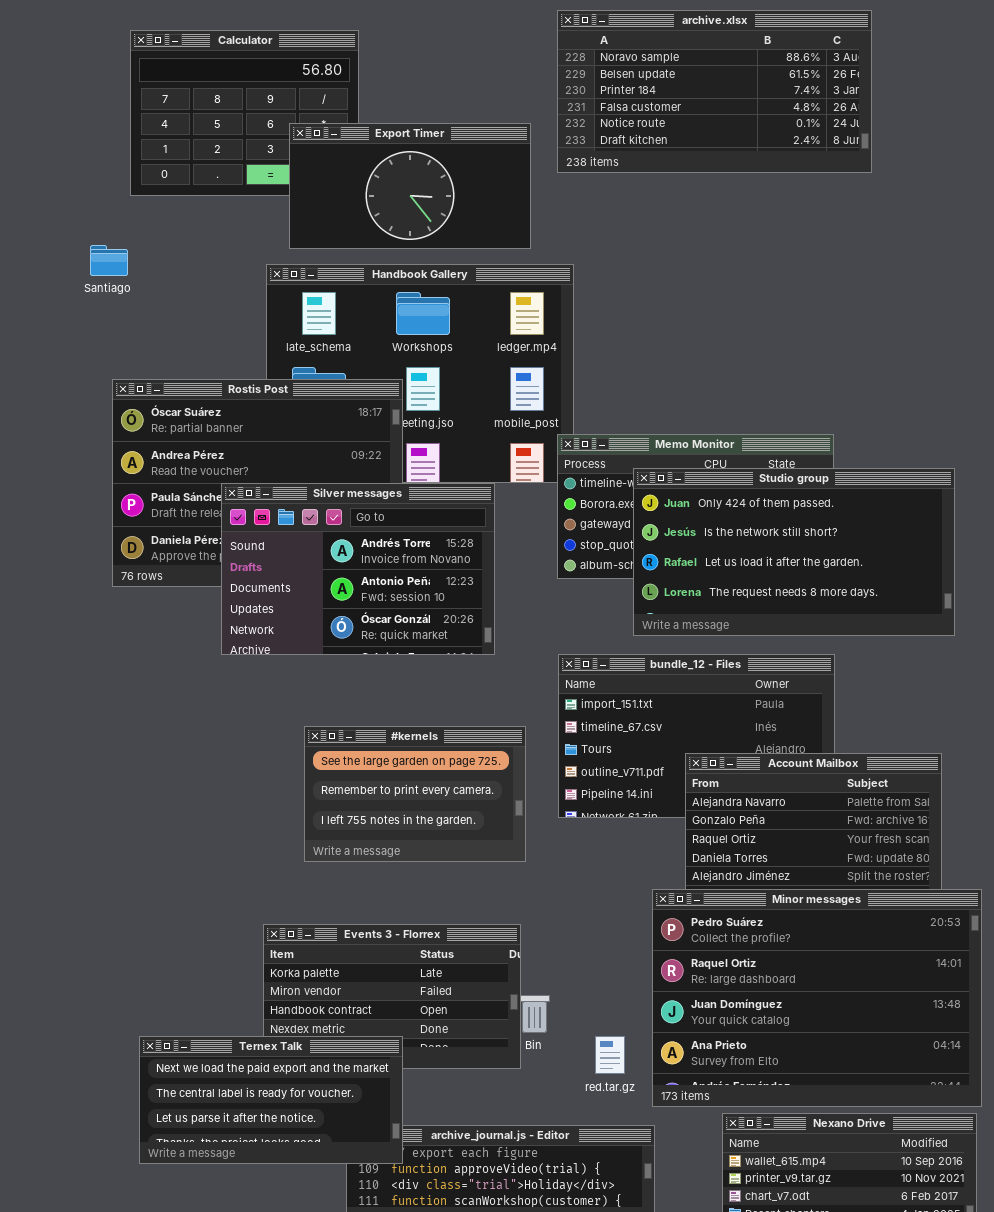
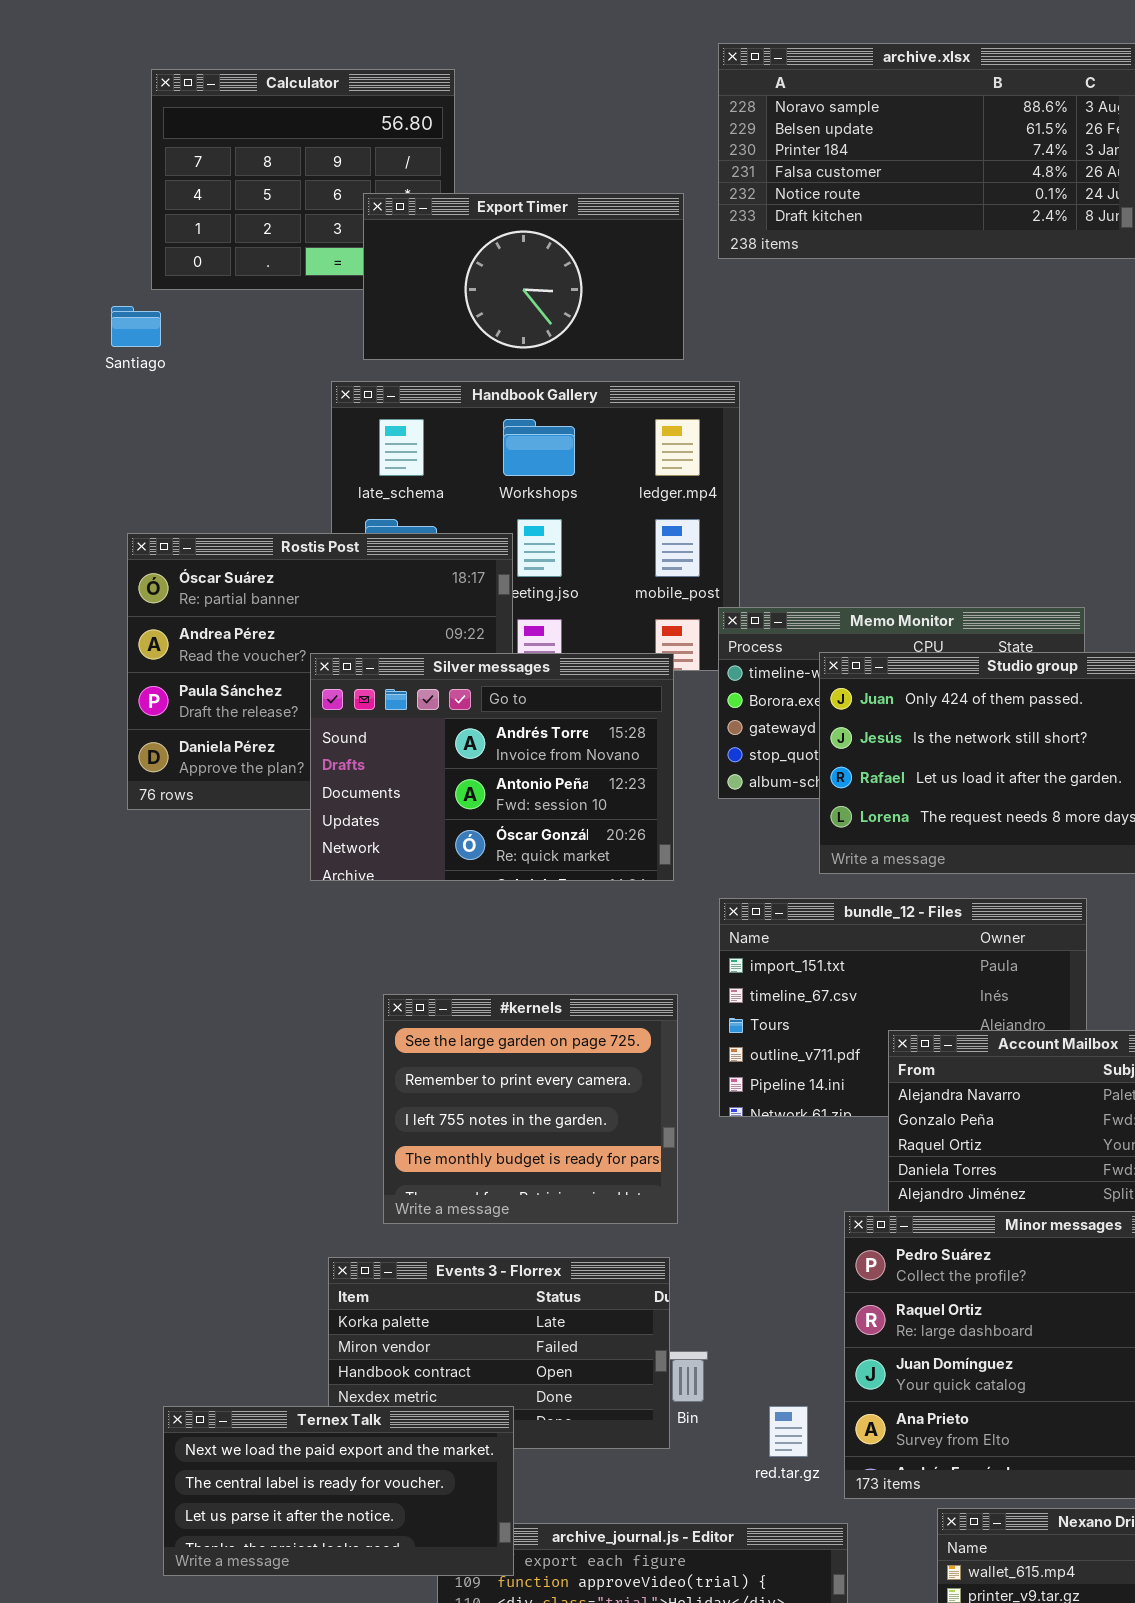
Santiago: [90,245,128,276] -> [111,306,161,347], moved
Silver messages: [221,483,495,655] -> [310,653,674,881], moved
#kernels: [304,726,526,862] -> [383,994,678,1224], resized

